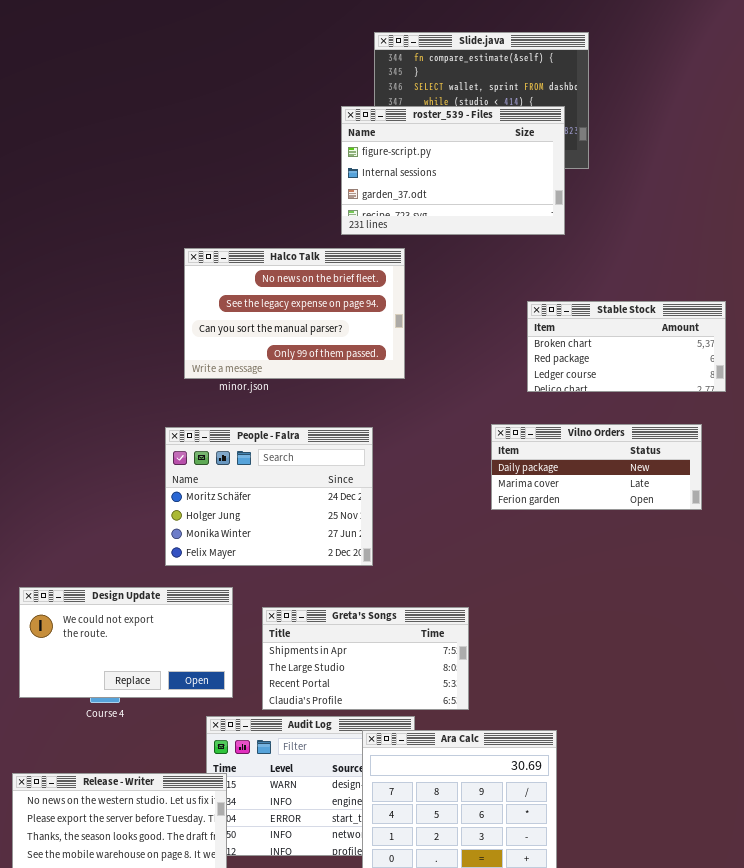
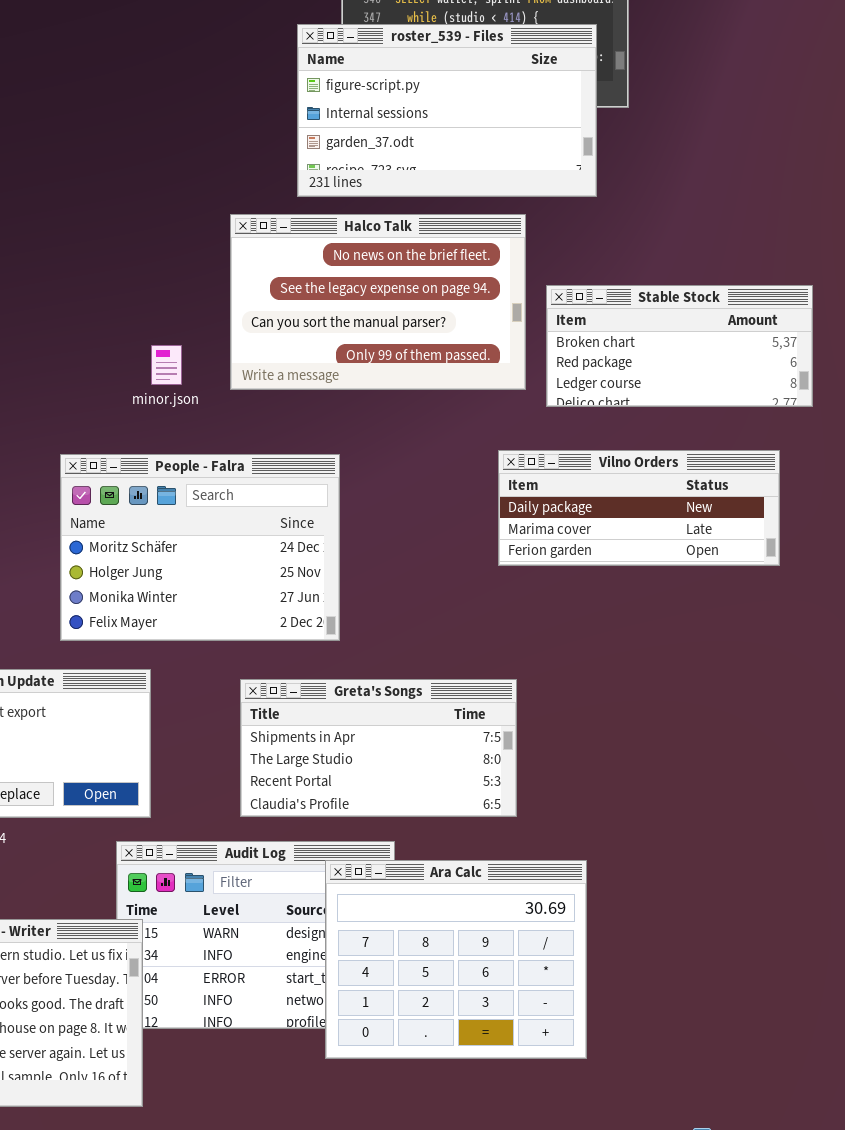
Halco Talk: [184,248,405,379] -> [230,214,526,390], moved
Greta's Songs: [262,607,469,710] -> [240,679,517,817], moved

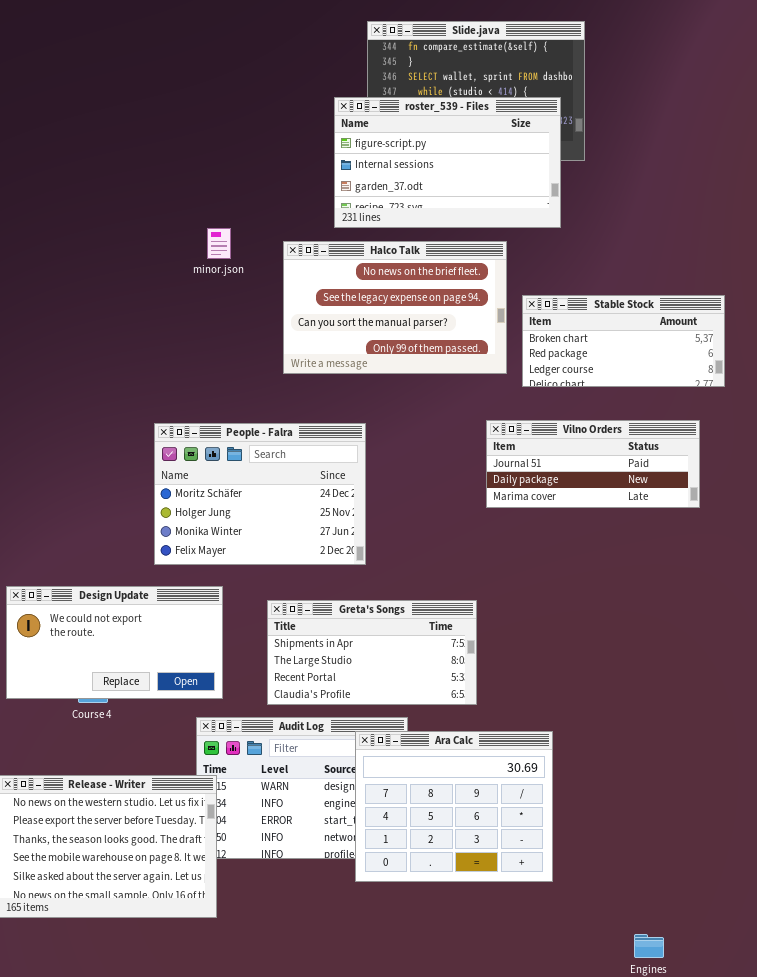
minor.json: [151,345,182,385] -> [207,228,231,259], moved
Vilno Orders: [498,450,780,566] -> [486,420,700,508], scrolled up 1 row
Greta's Songs: [240,679,517,817] -> [267,600,477,705], moved

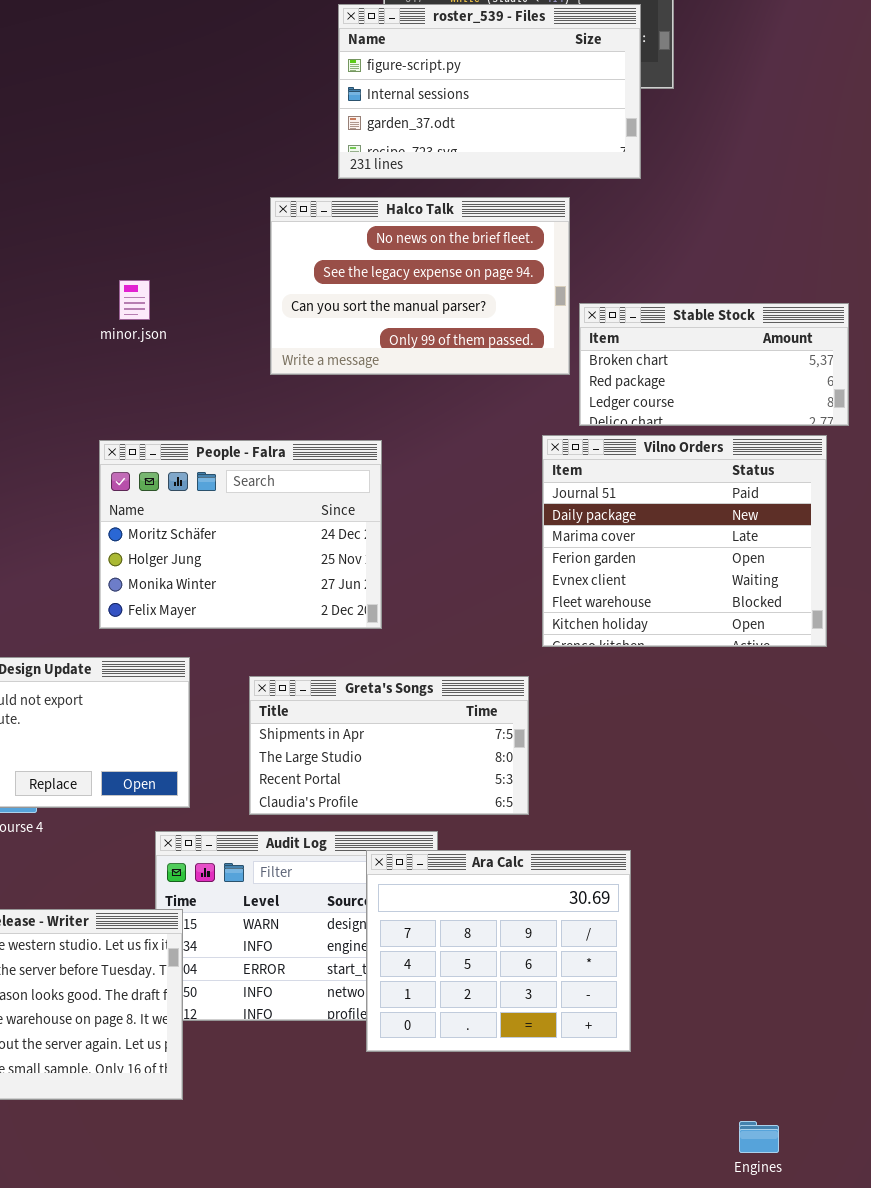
minor.json: [207,228,231,259] -> [119,280,150,320], moved
Stable Stock: [522,295,725,387] -> [579,303,849,426], moved
Vilno Orders: [486,420,700,508] -> [542,435,827,647], resized

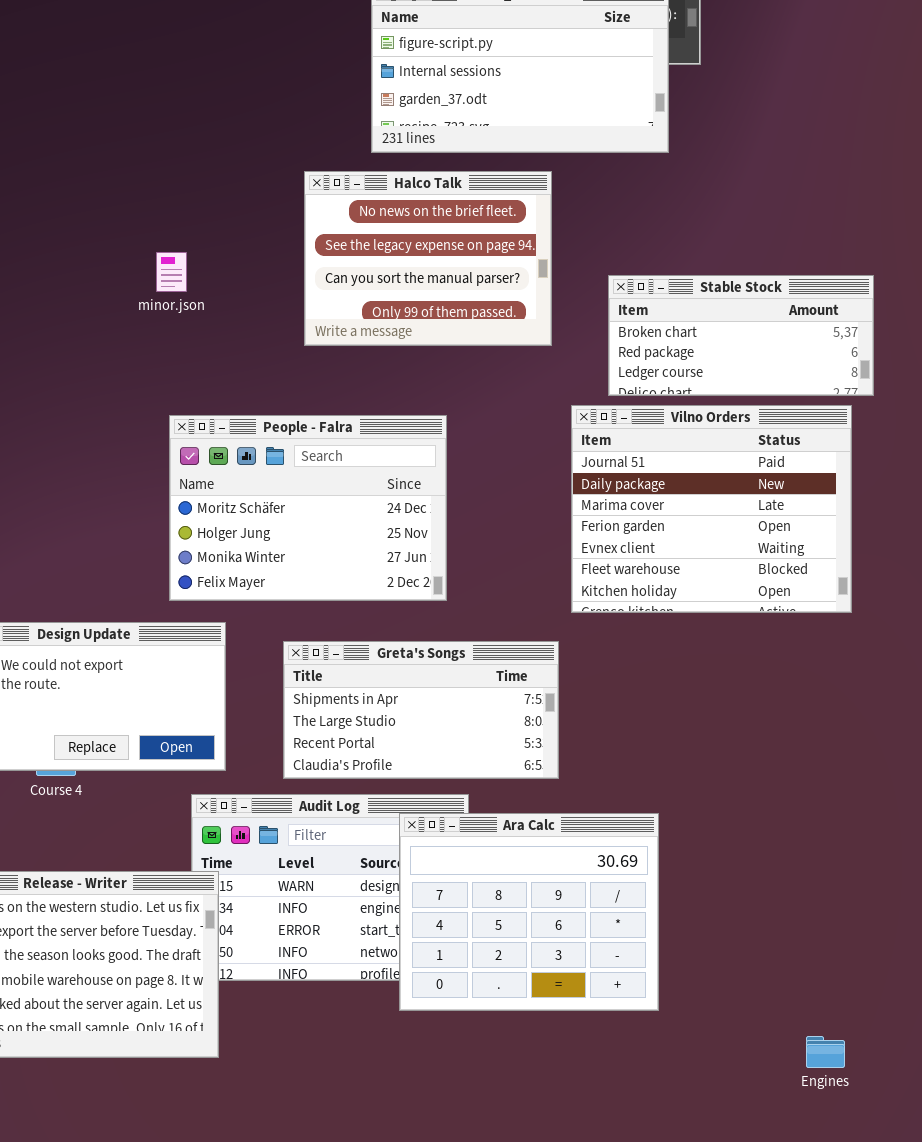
Halco Talk: [270,197,570,375] -> [304,171,552,346], resized
People - Falra: [99,440,382,629] -> [169,415,447,601], moved
Engines: [739,1121,779,1153] -> [806,1036,845,1068], moved

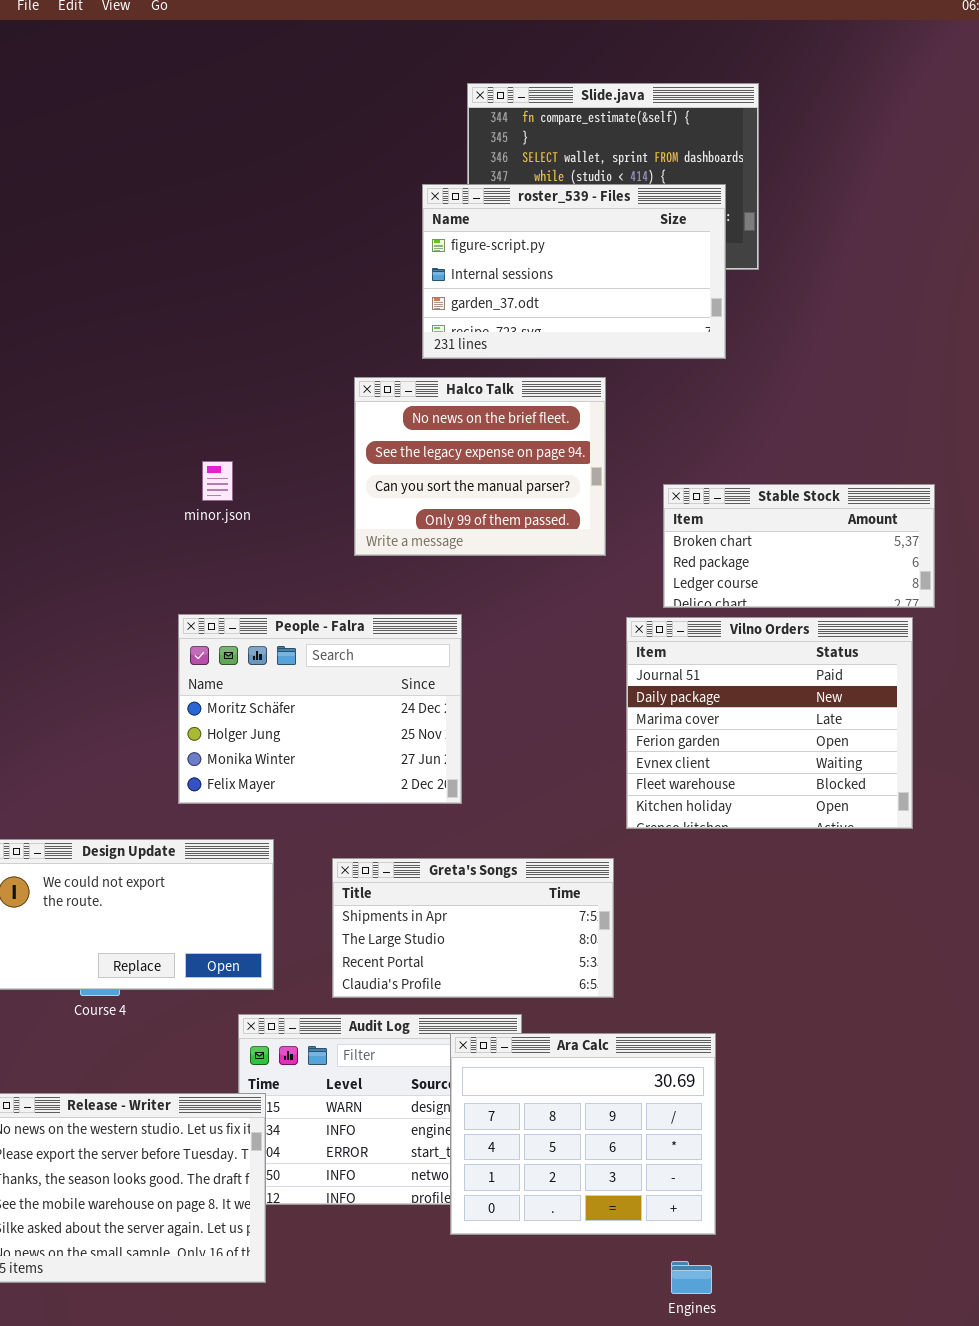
People - Falra: [169,415,447,601] -> [178,614,462,804], moved
Engines: [806,1036,845,1068] -> [671,1261,712,1294], moved

